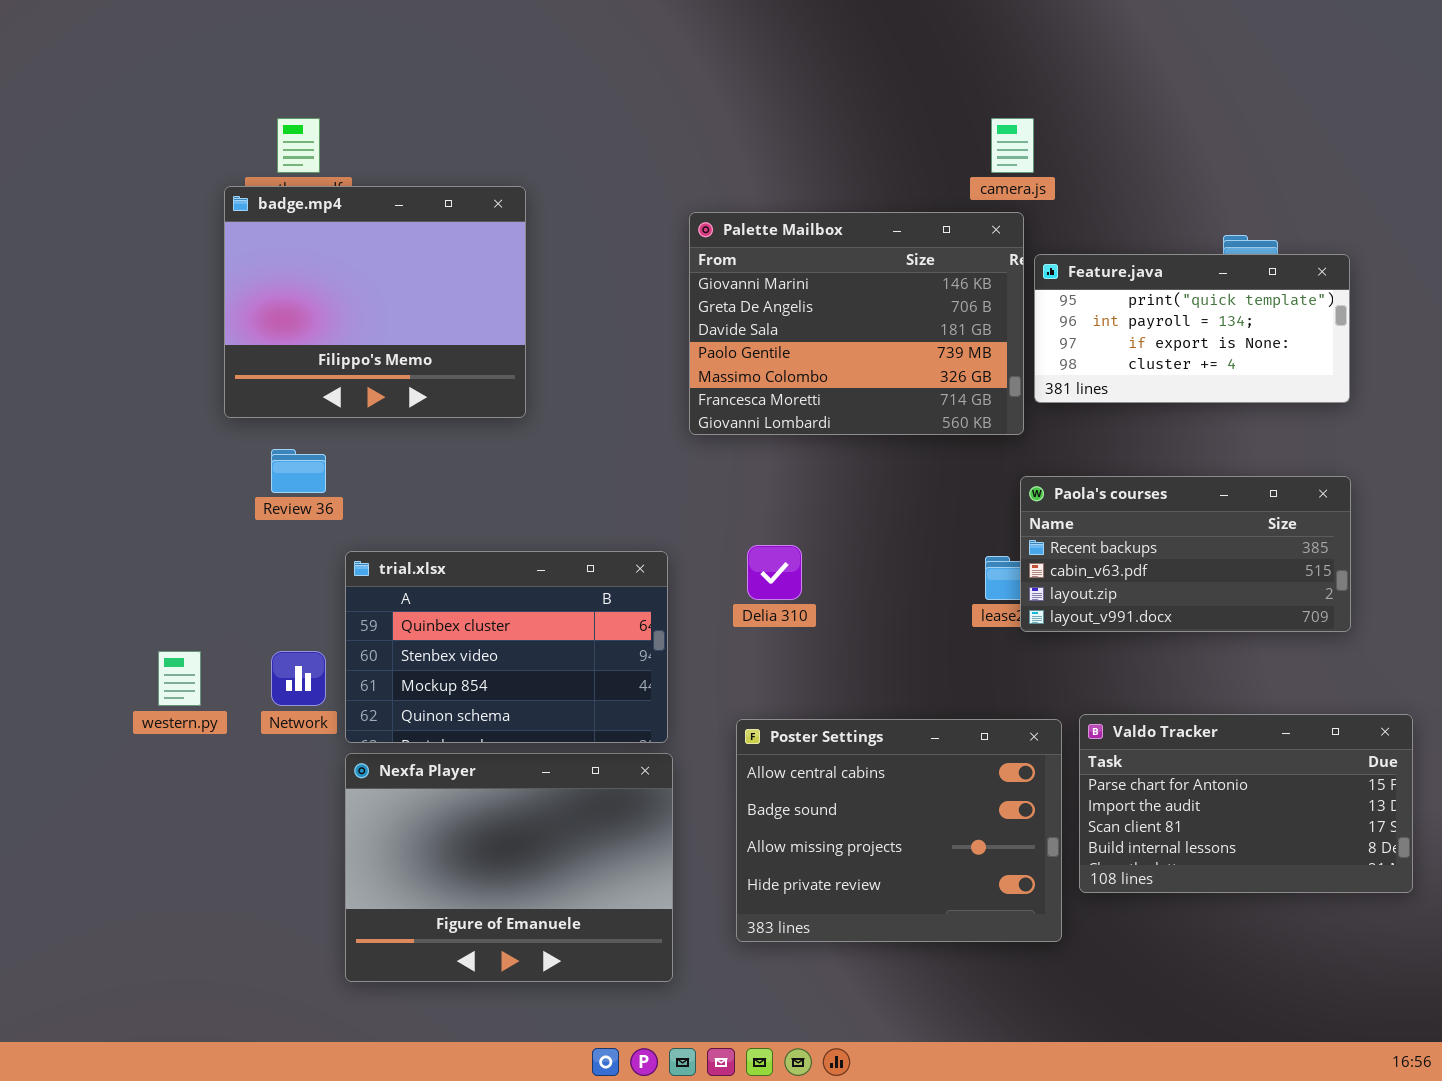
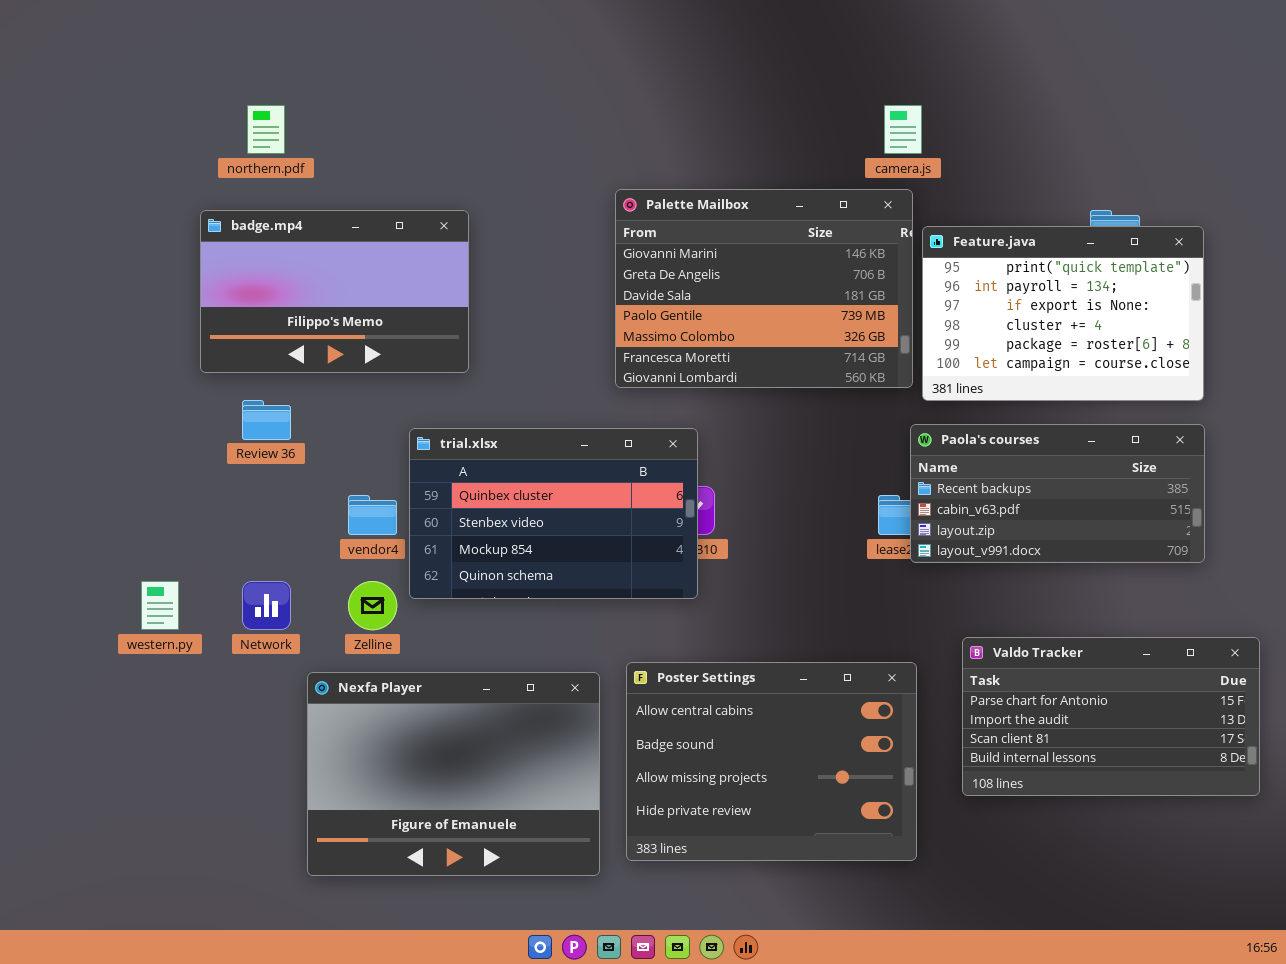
badge.mp4: [224,186,526,418] -> [200,210,469,373], resized
Feature.java: [1034,254,1350,403] -> [922,226,1204,401], resized
trial.xlsx: [345,551,668,743] -> [409,428,698,599], moved
Poster Settings: [736,719,1062,942] -> [626,662,917,861], moved

